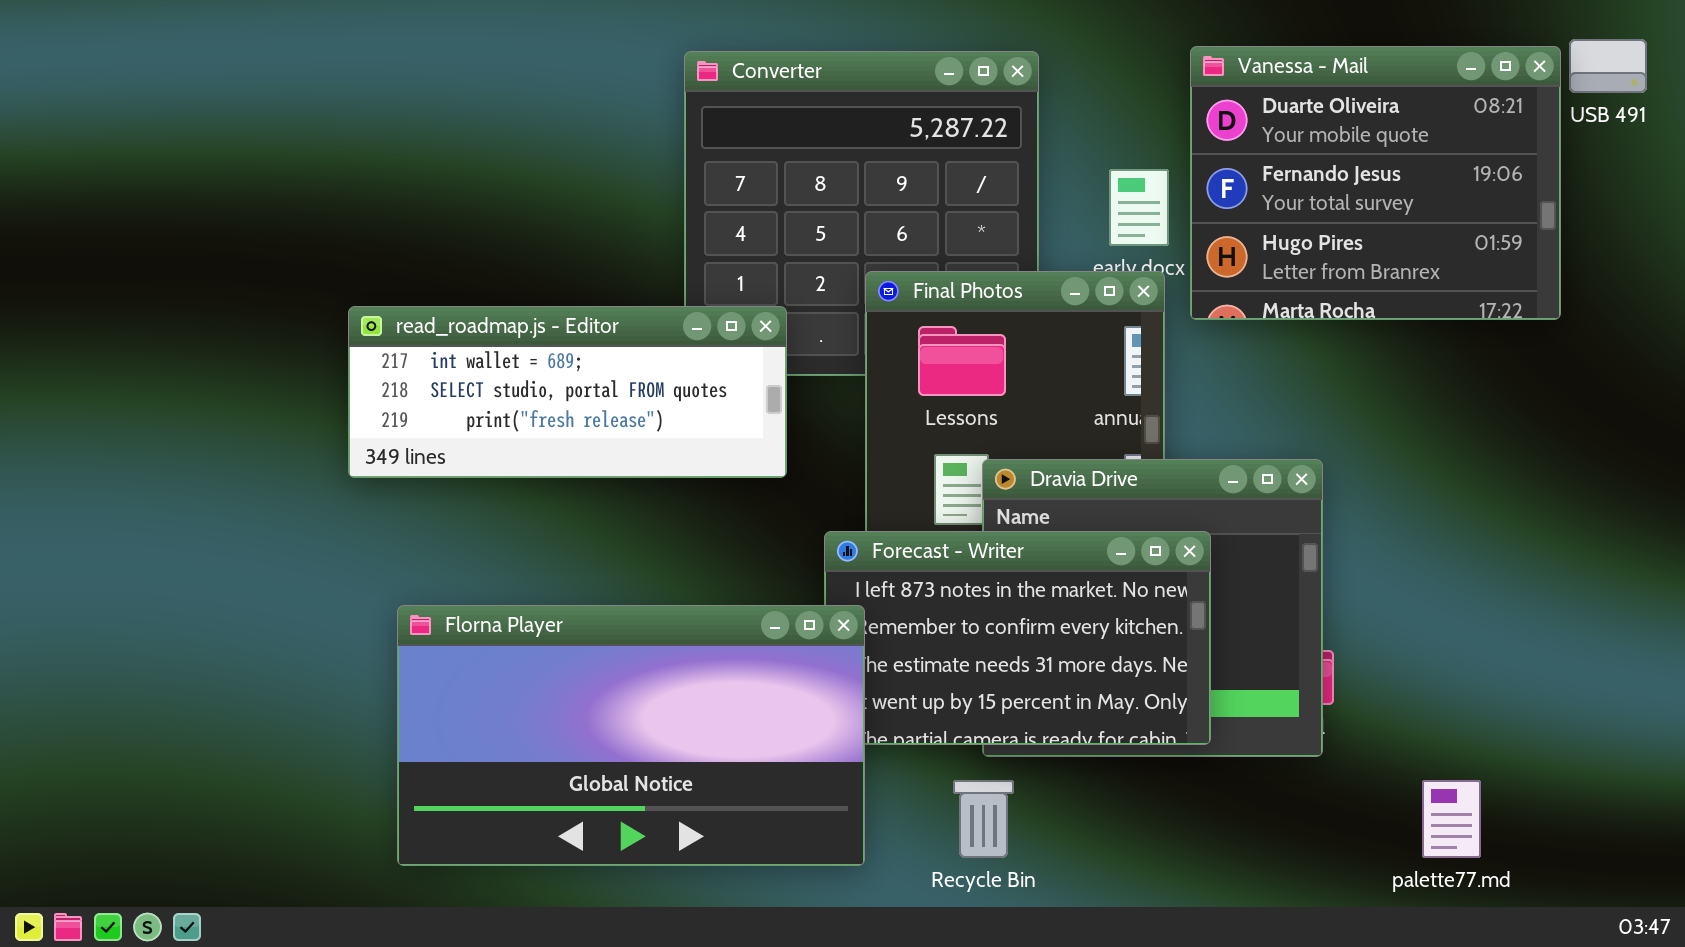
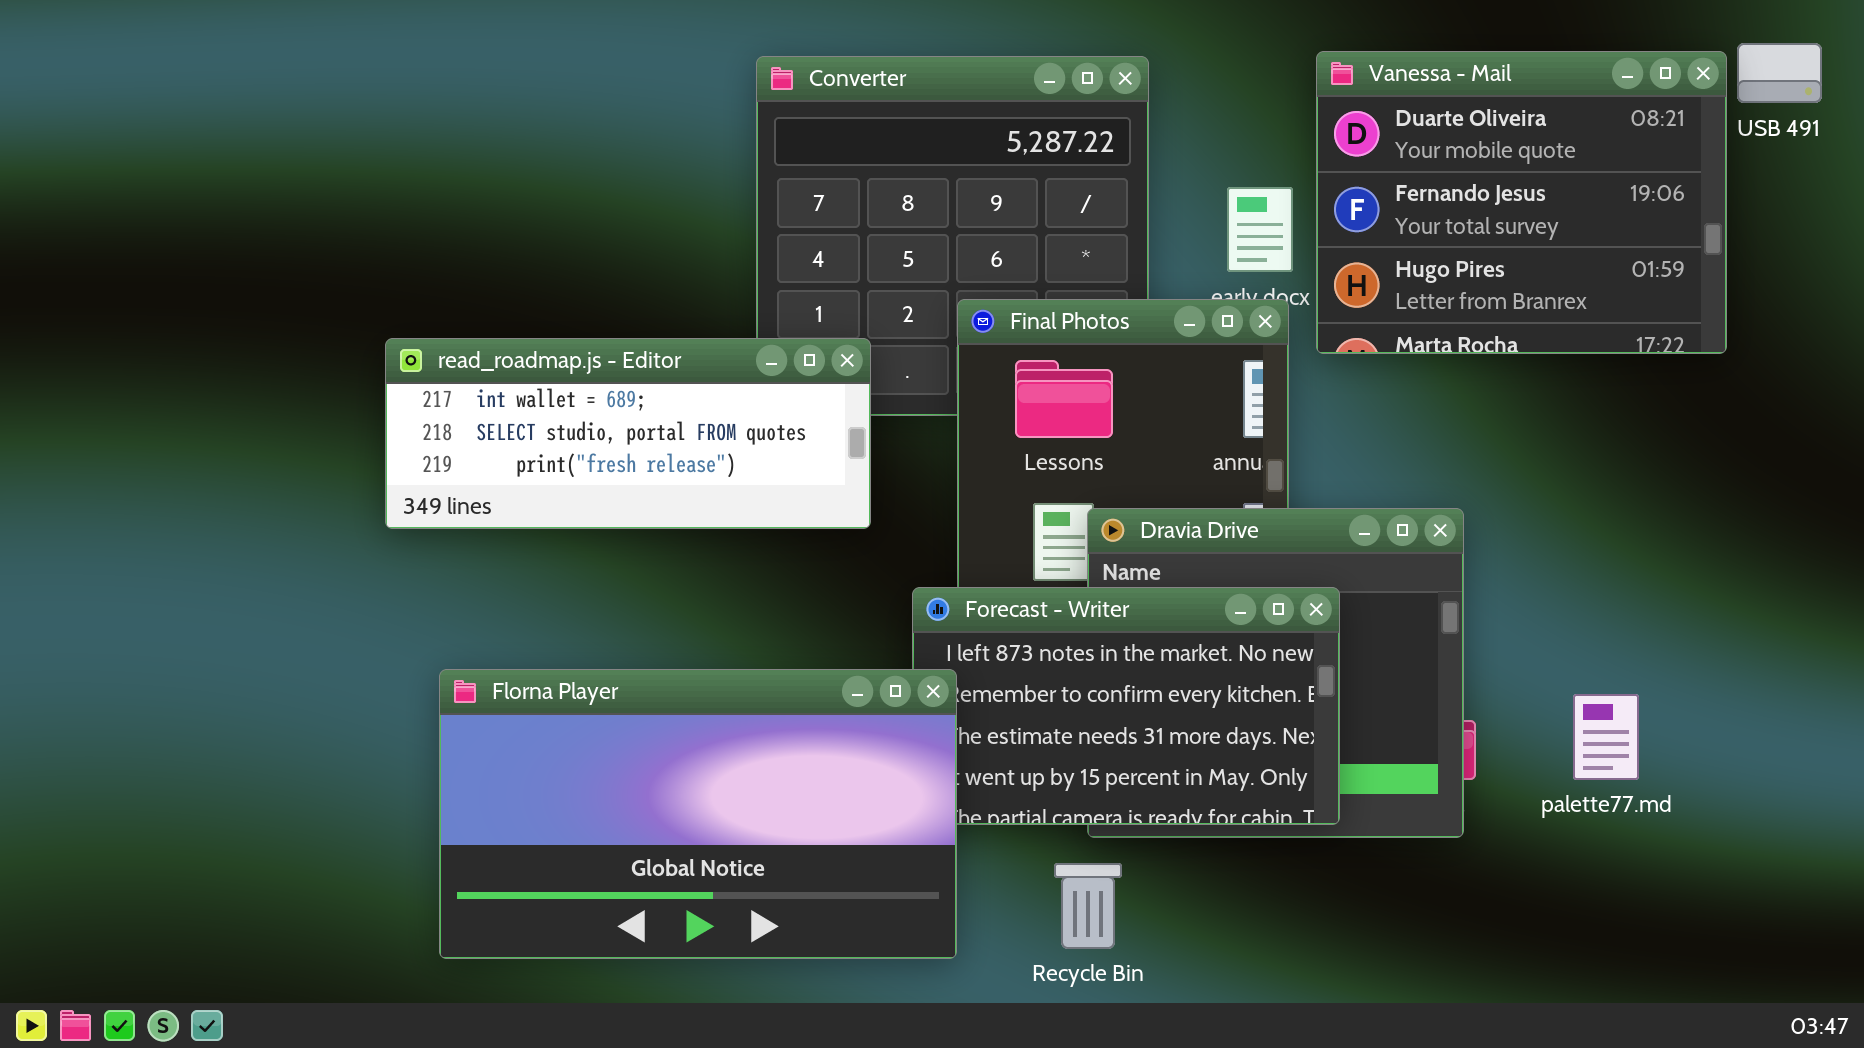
palette77.md: [1422,780,1481,858] -> [1573,694,1639,780], moved

